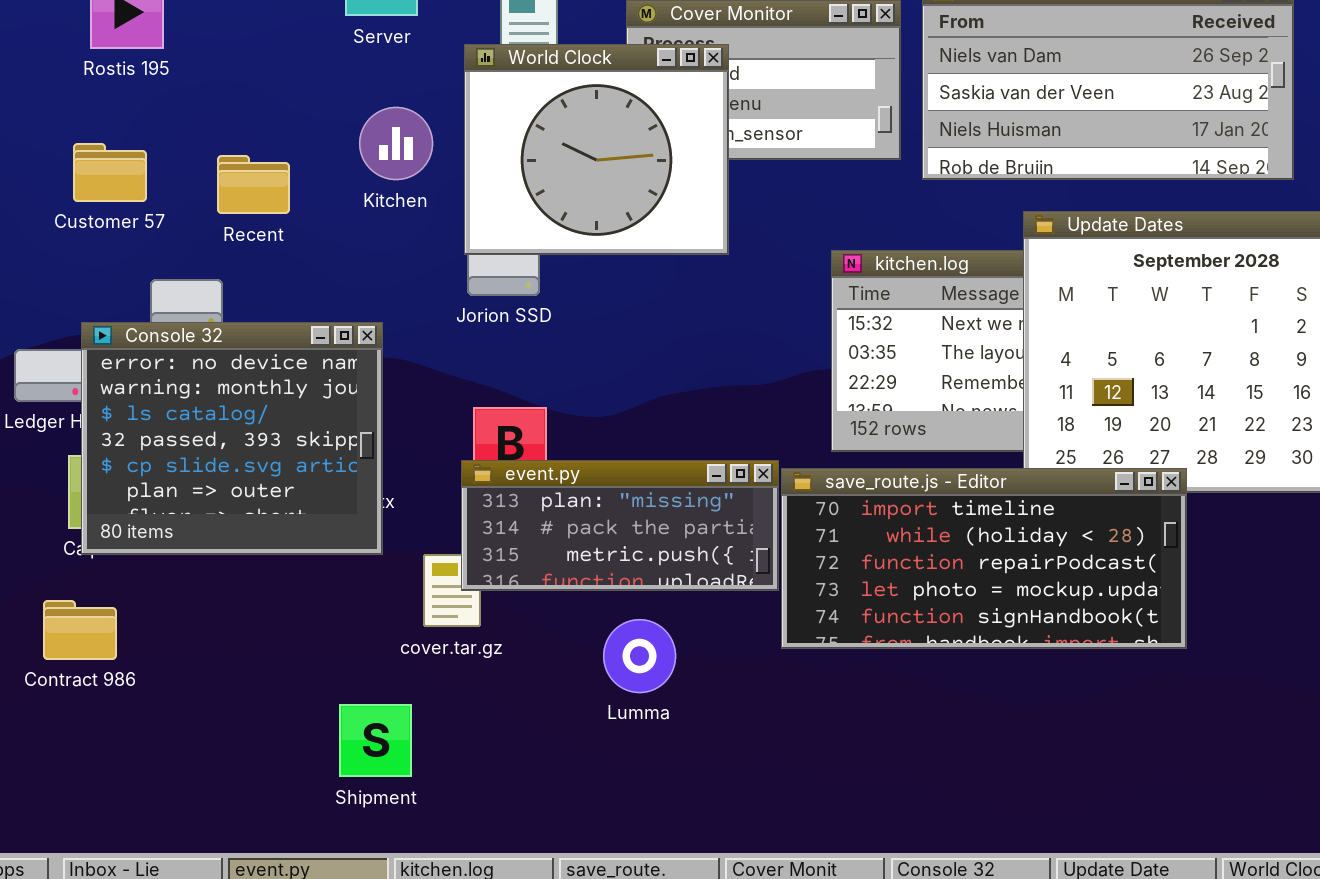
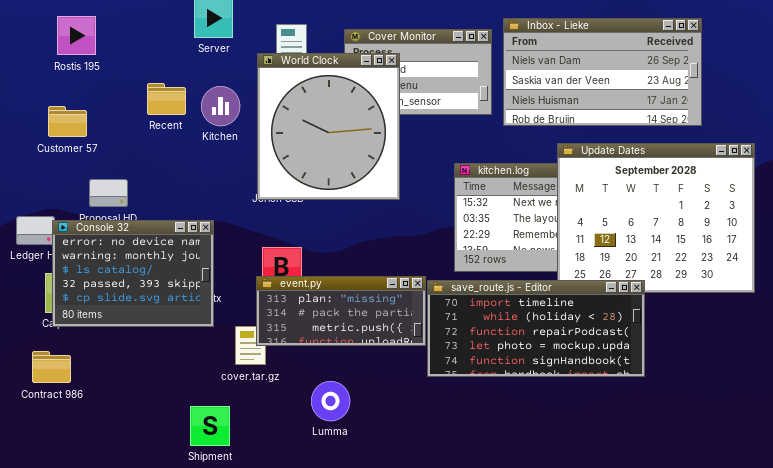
World Clock: [464,44,729,255] -> [257,53,400,200], resized
Recent: [217,155,290,214] -> [147,83,186,115], moved
Console 32: [81,322,383,555] -> [52,220,214,327], resized
Lumma: [603,619,676,693] -> [311,381,350,421], moved

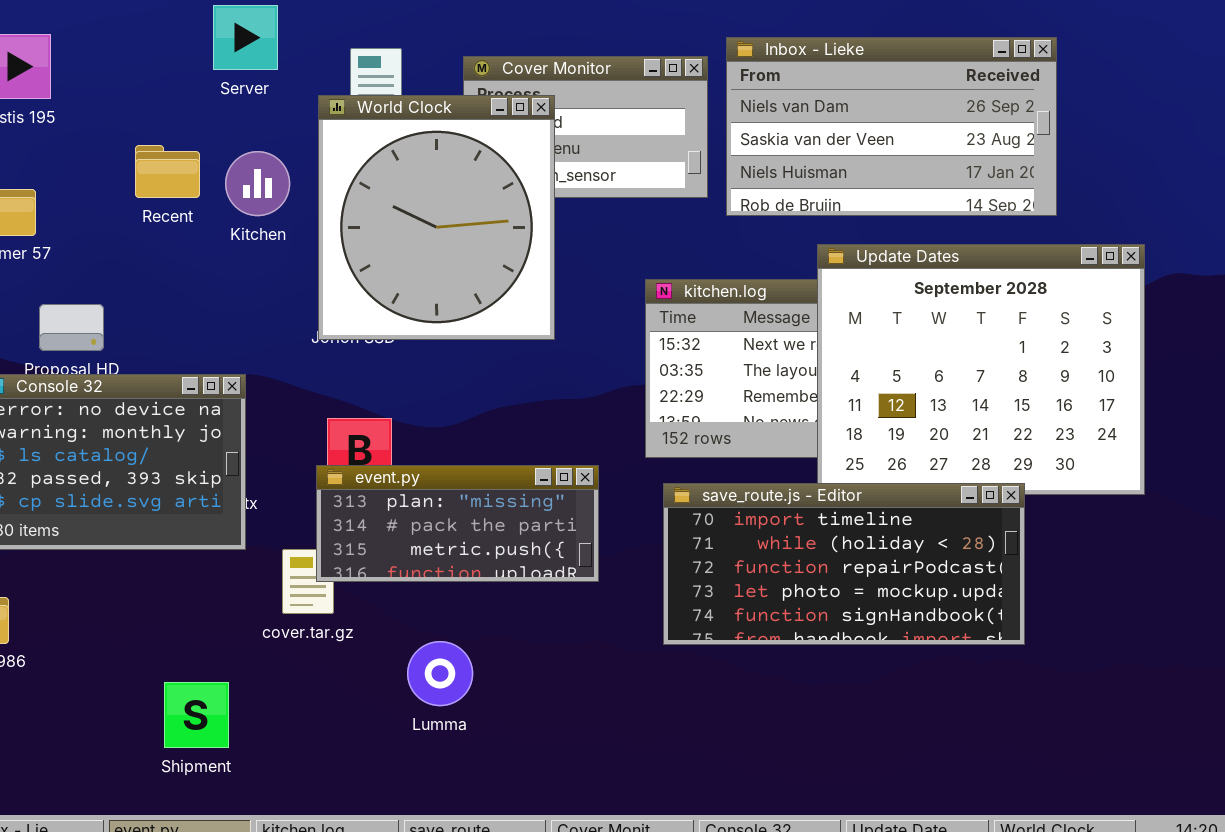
save_route.js - Editor: [427,280,645,377] -> [663,483,1025,645], moved
Shipment: [190,406,230,446] -> [164,682,229,748], moved

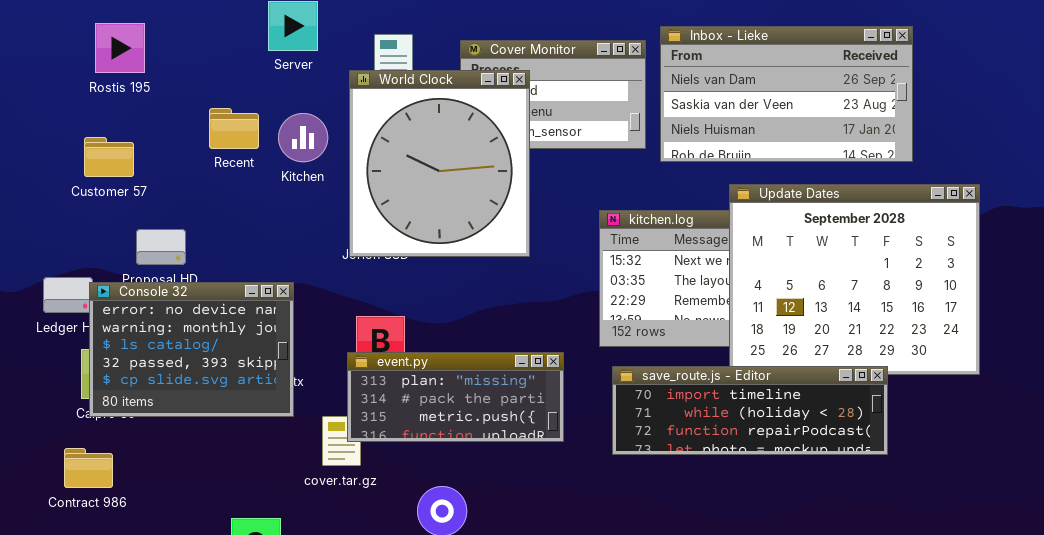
save_route.js - Editor: [663,483,1025,645] -> [612,366,888,455], resized

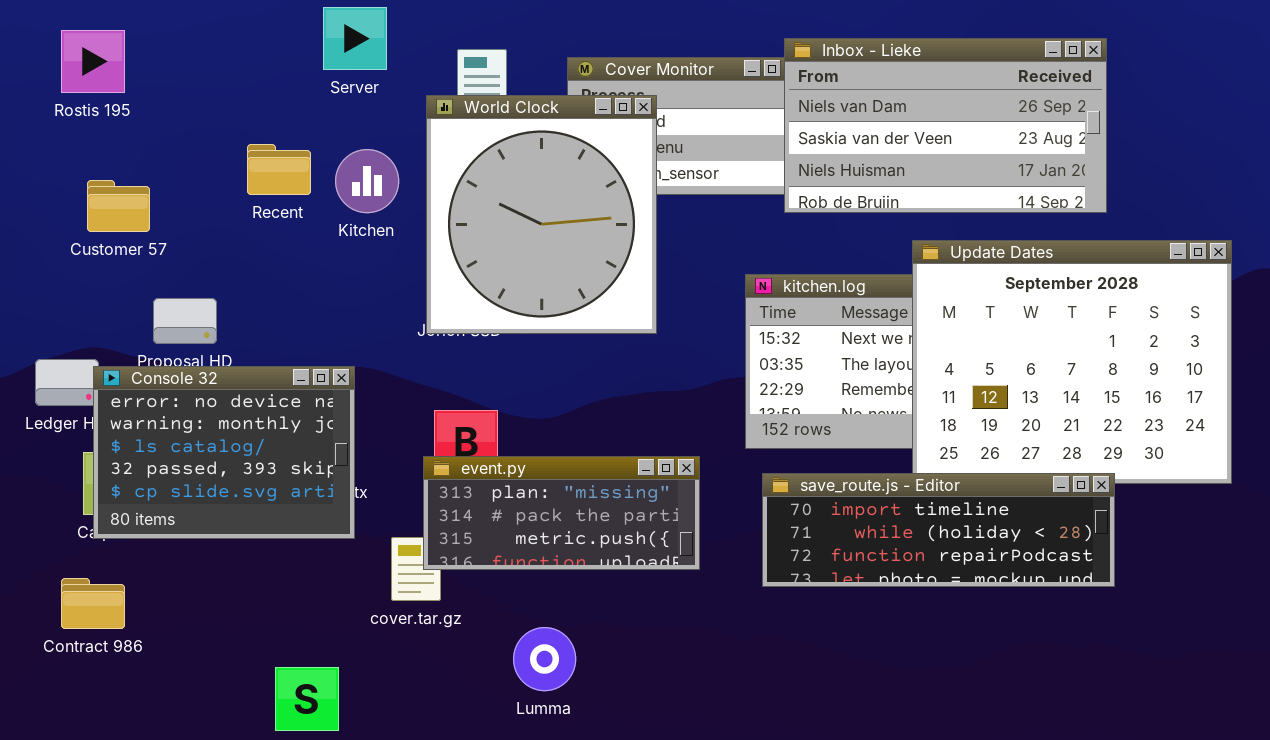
Rostis 195: [95,23,145,73] -> [61,30,125,93], moved
Inbox - Lieke: [660,26,913,162] -> [784,38,1107,213], moved

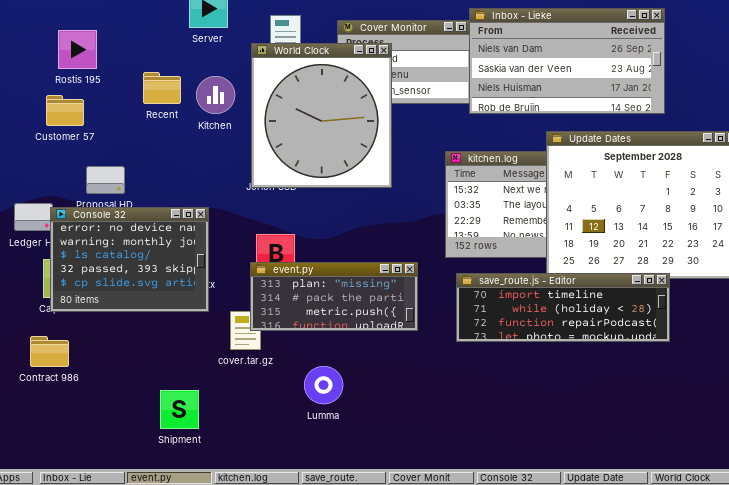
Rostis 195: [61,30,125,93] -> [58,30,97,69], moved

